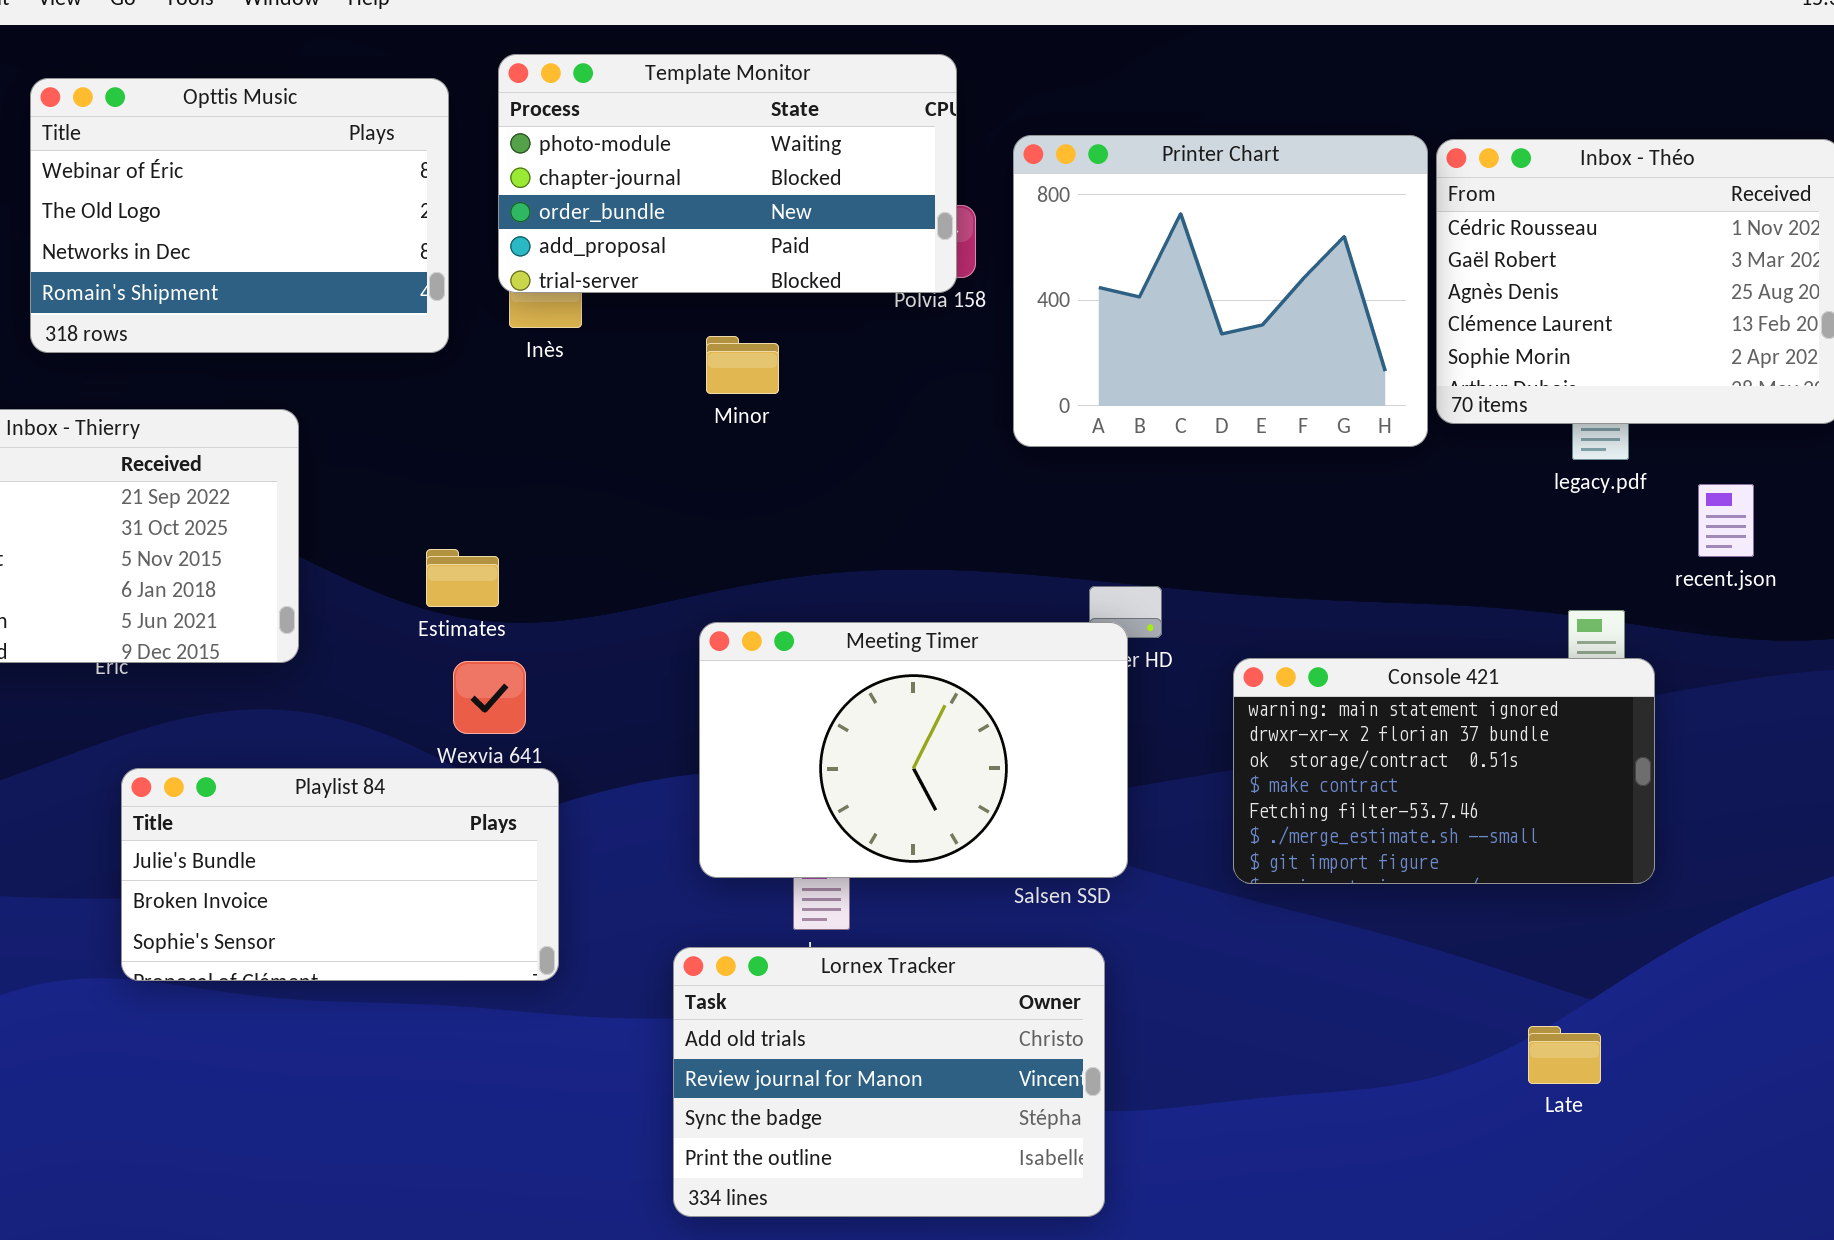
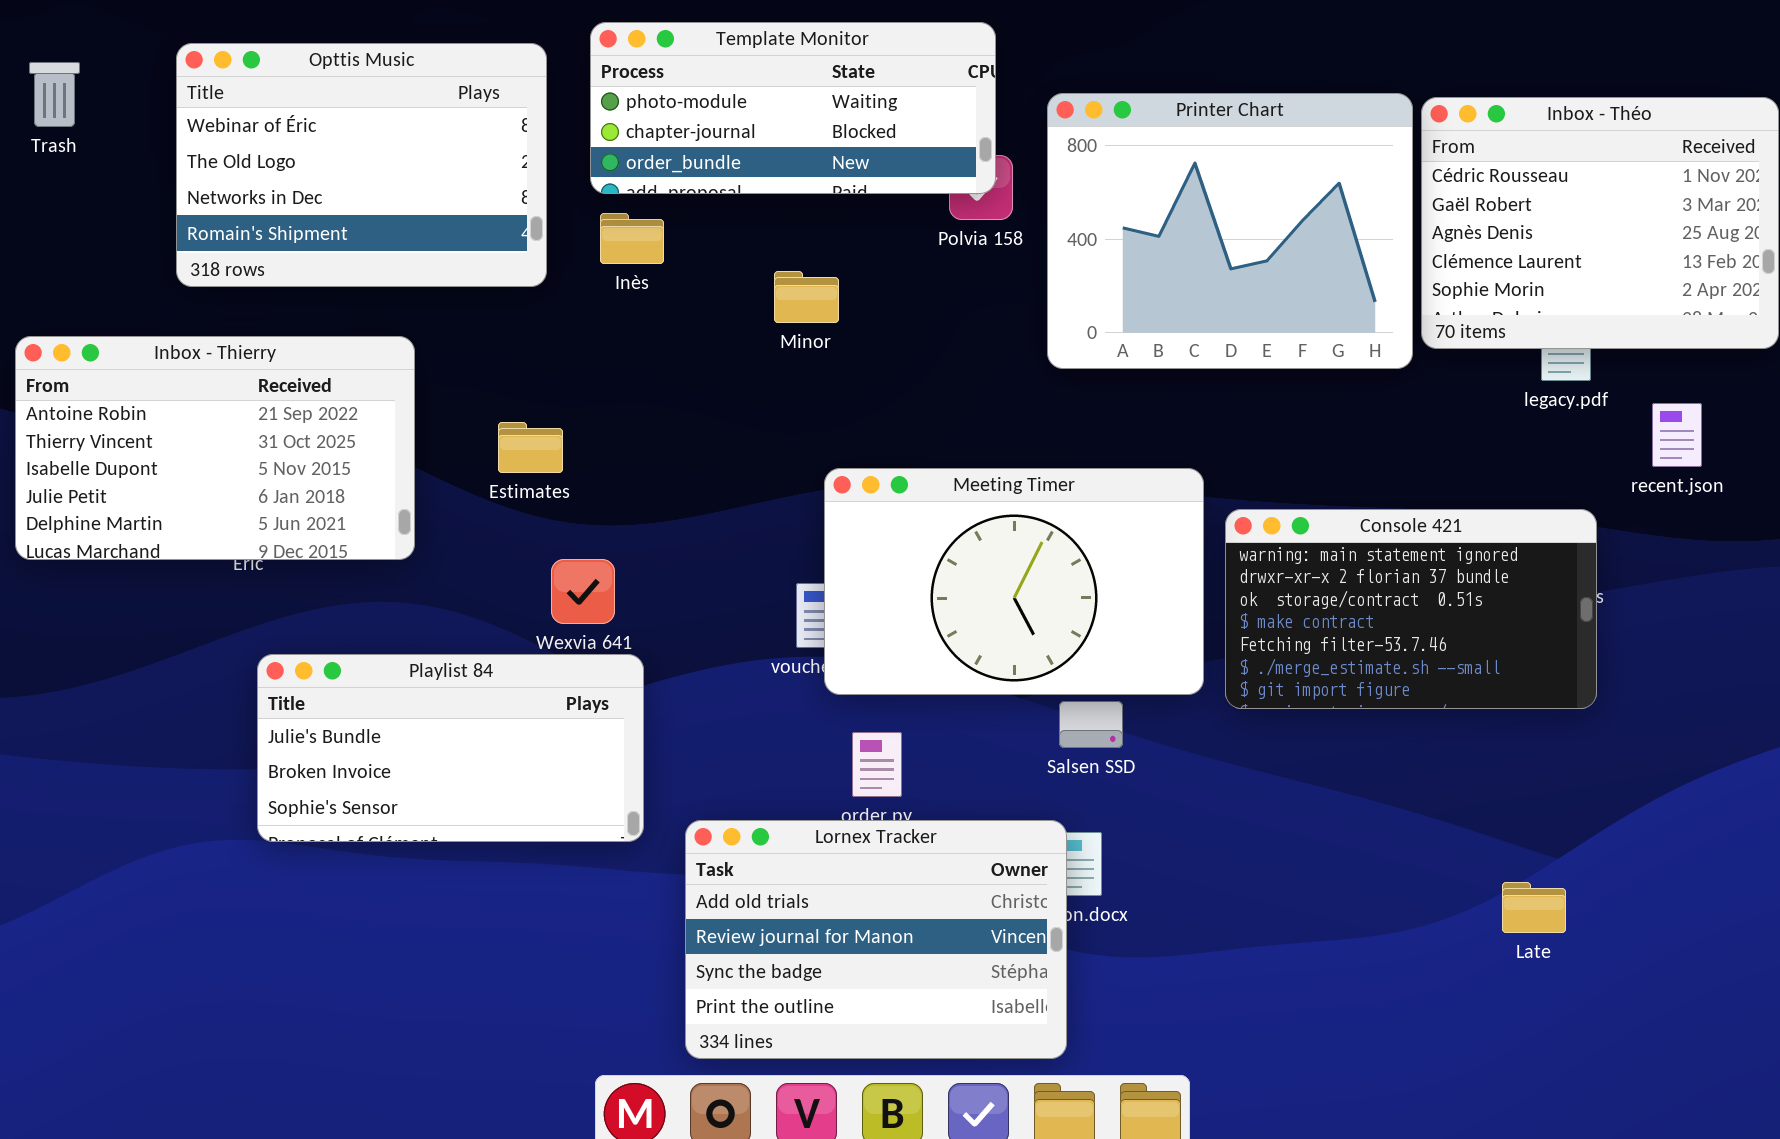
Template Monitor: [498,54,957,293] -> [590,22,996,194], resized
Estimates: [426,549,499,607] -> [498,422,563,473], moved
Meeting Timer: [699,622,1128,878] -> [824,468,1204,695], moved
Console 421: [1233,658,1655,884] -> [1225,509,1597,709], moved
Lornex Tracker: [673,947,1105,1217] -> [685,820,1067,1059], moved

